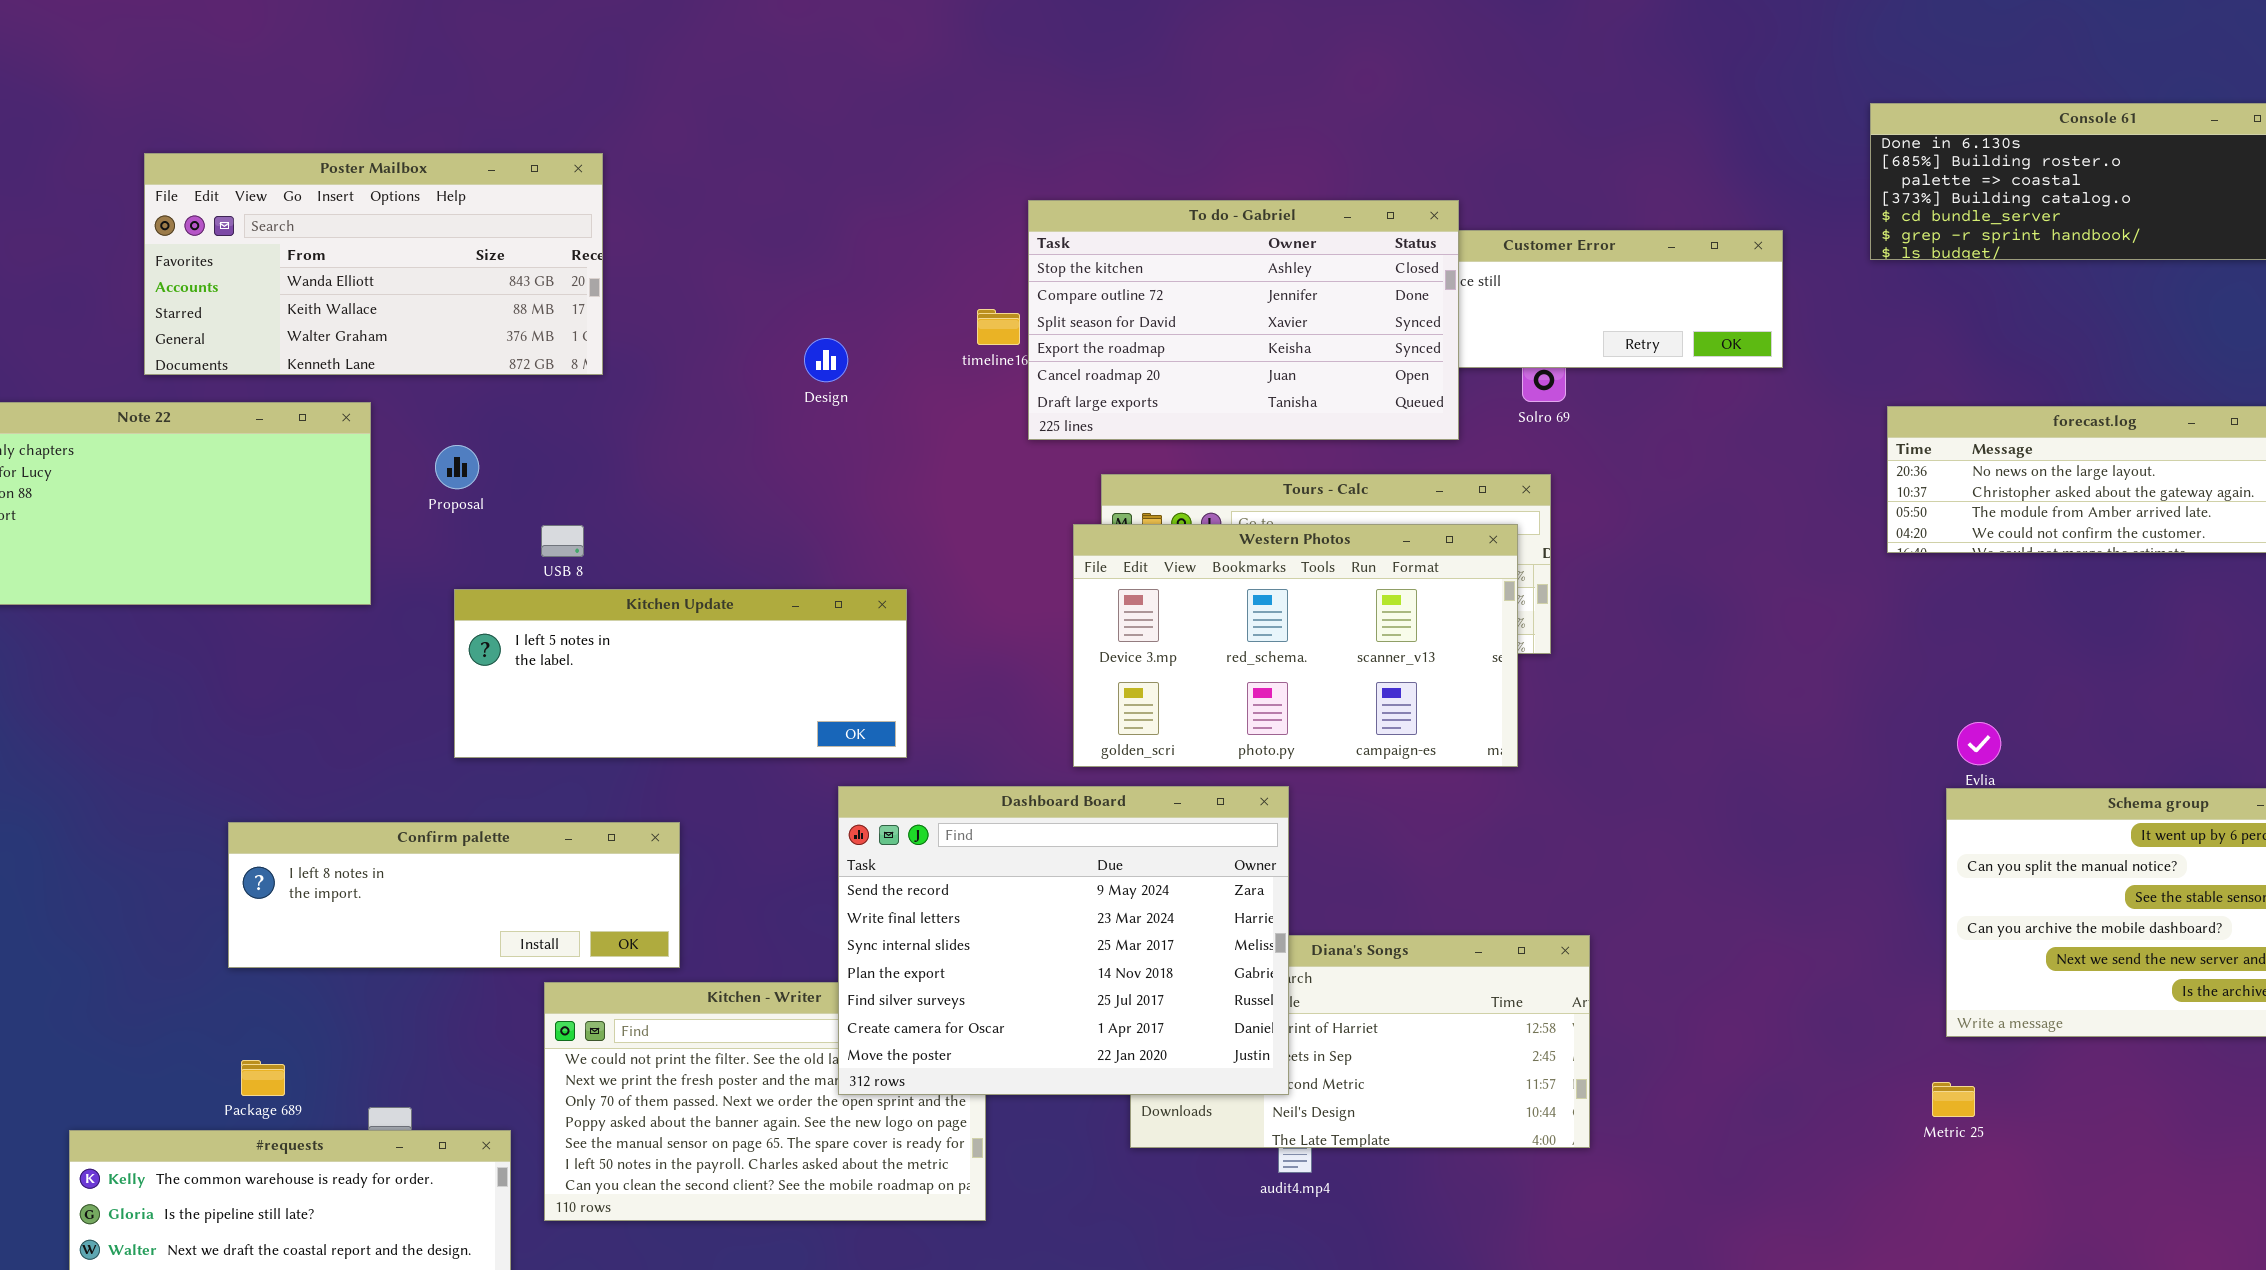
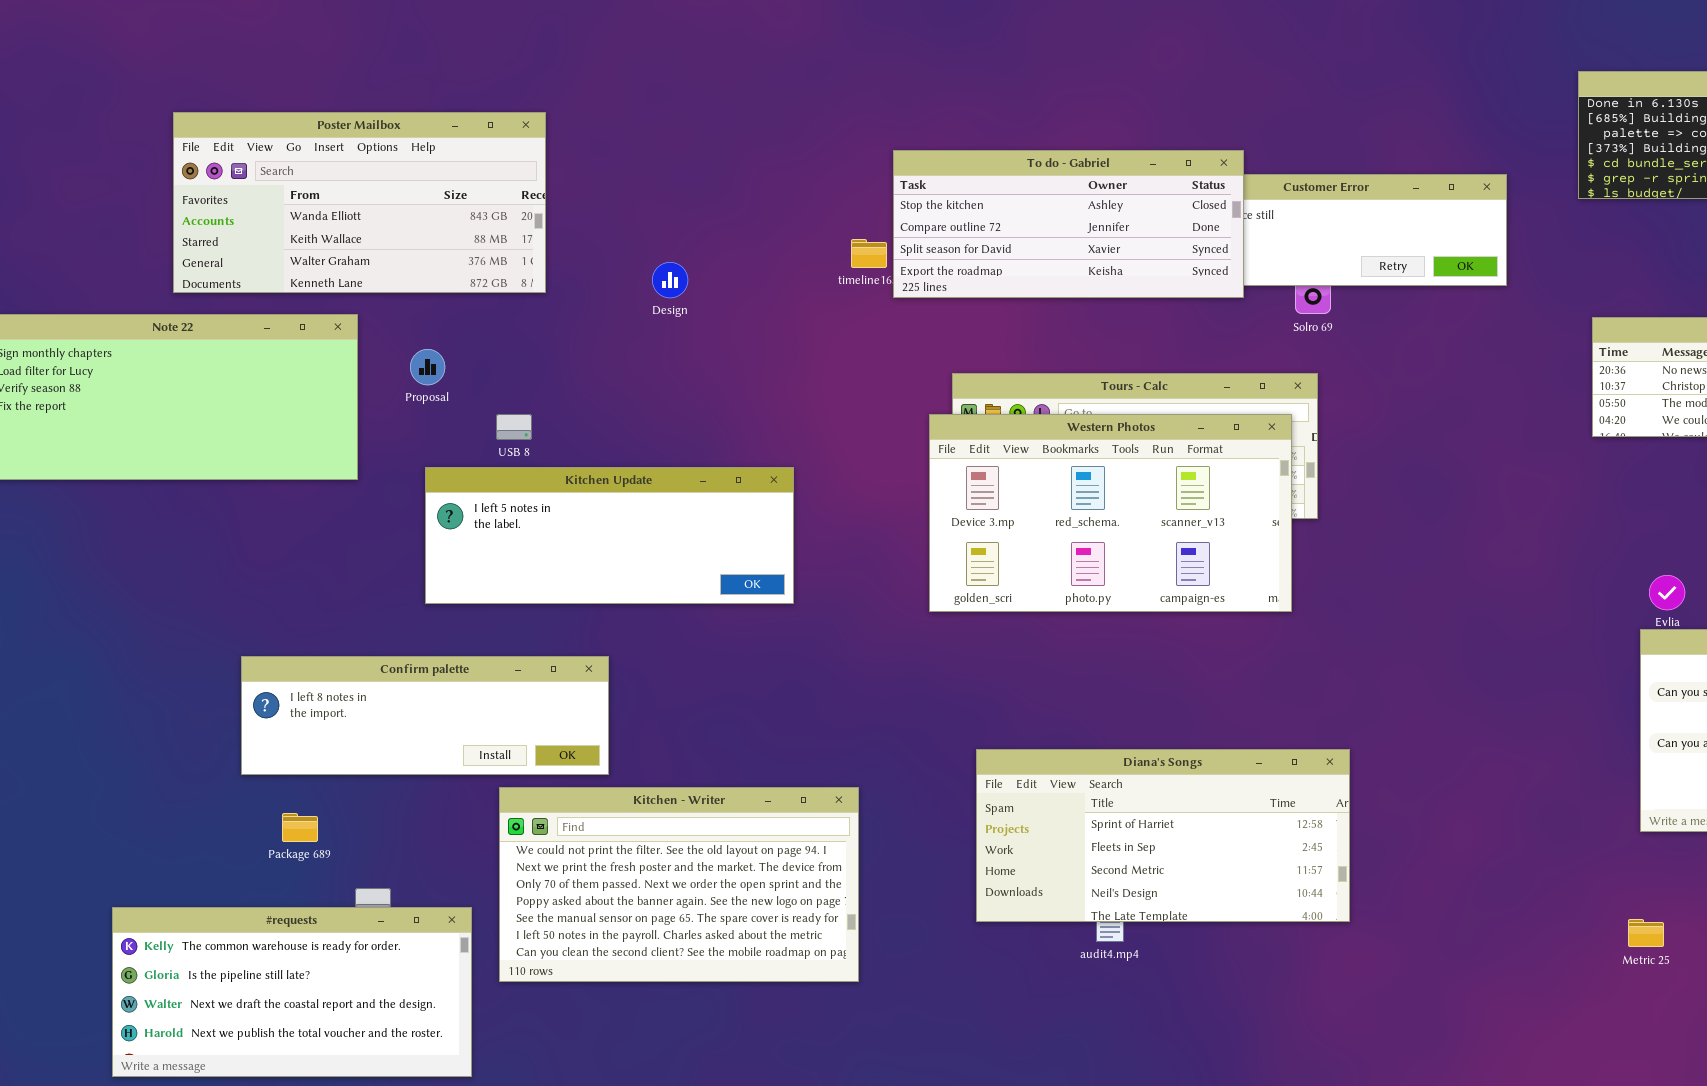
To do - Gabriel: [1028,200,1459,440] -> [893,150,1244,298], resized
Design: [804,338,848,382] -> [652,262,688,298], moved
Dashboard Board: [838,786,1289,1095] -> none, closed
Package 689: [241,1060,285,1096] -> [282,813,318,842], moved
Metric 25: [1932,1082,1975,1117] -> [1628,919,1664,947], moved

